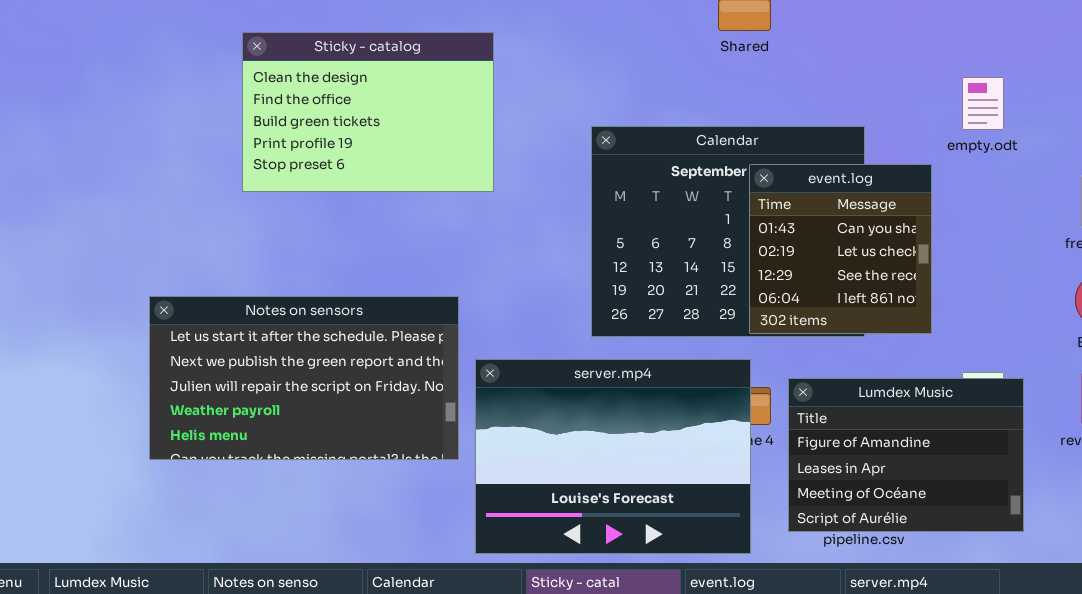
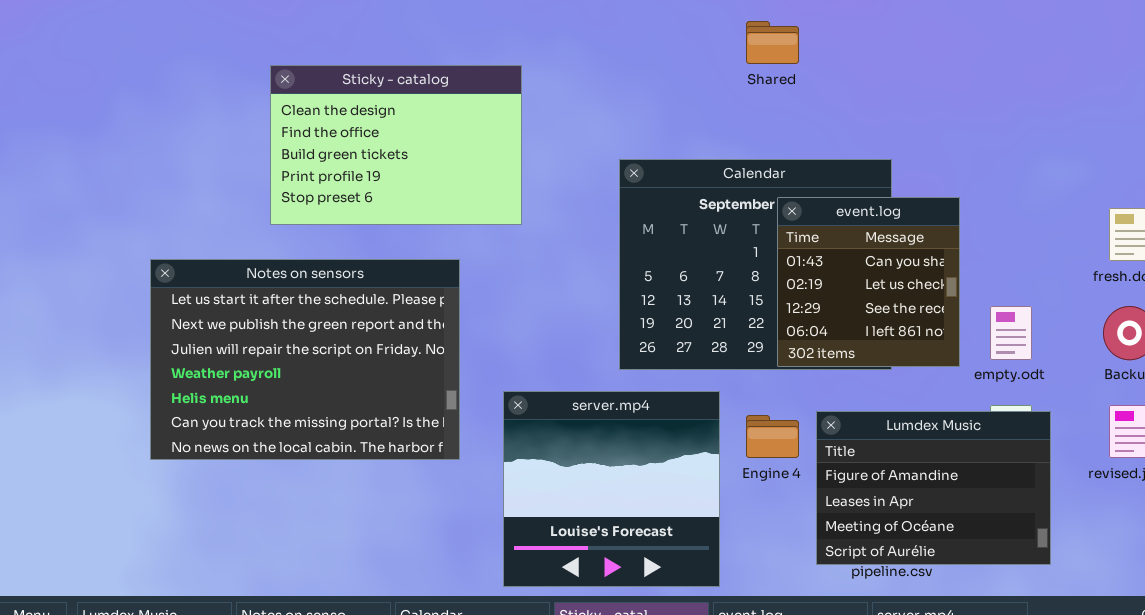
empty.odt: [962,77,1004,130] -> [990,306,1032,360], moved
Notes on sensors: [149,296,459,460] -> [150,259,460,460], moved, resized
server.mp4: [475,359,751,554] -> [503,391,720,587], resized

